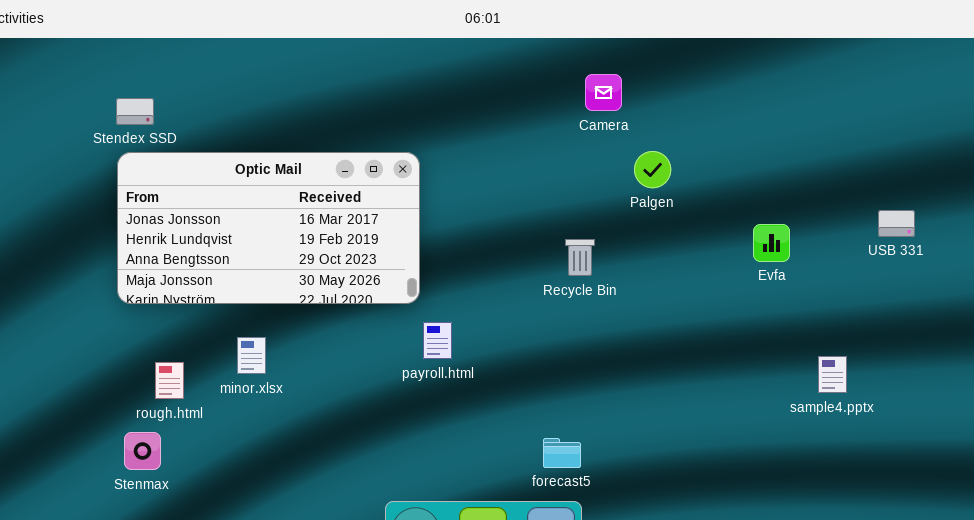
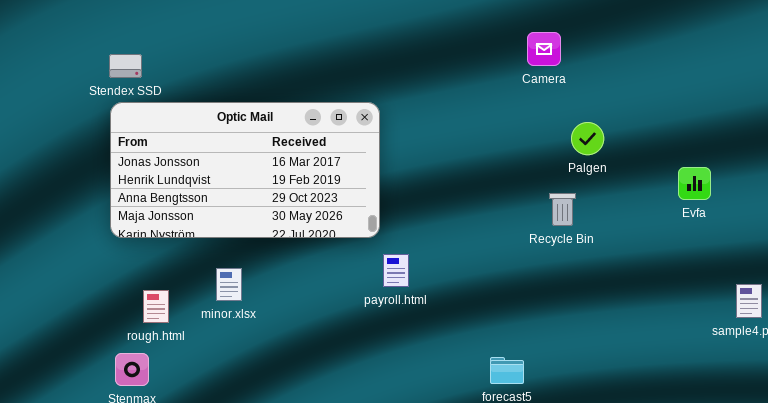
Palgen: [634,151,671,188] -> [571,122,604,155], moved
Recycle Bin: [565,239,595,276] -> [549,193,576,226], moved

